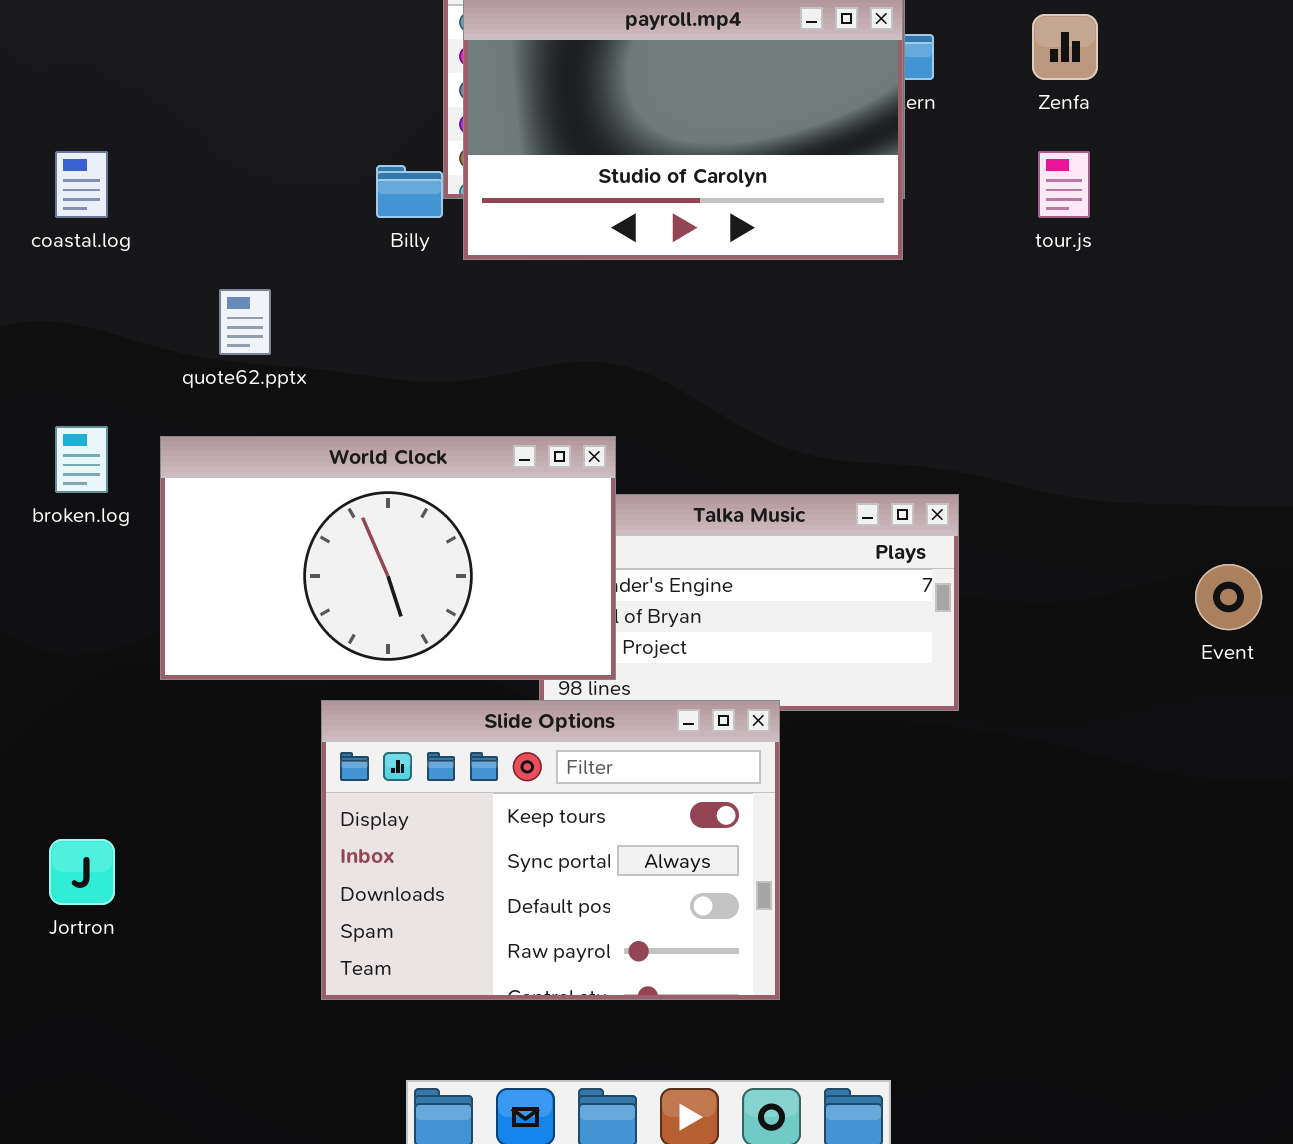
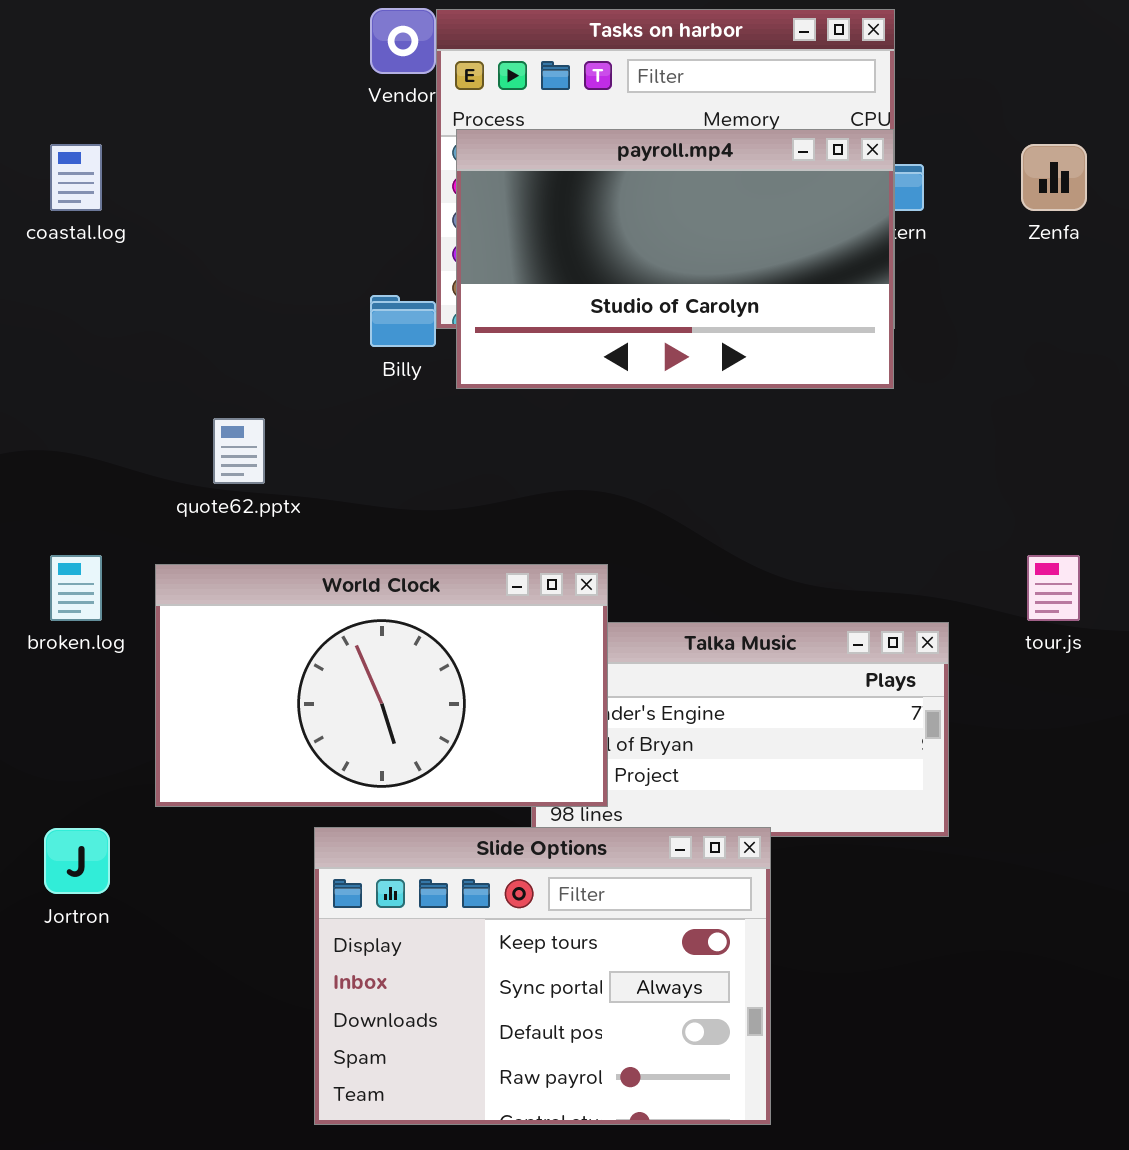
coastal.log: [55,151,108,218] -> [50,144,102,211], moved
tour.js: [1038,151,1090,218] -> [1027,555,1080,621], moved
Jortron: [49,839,115,905] -> [44,828,110,894], moved

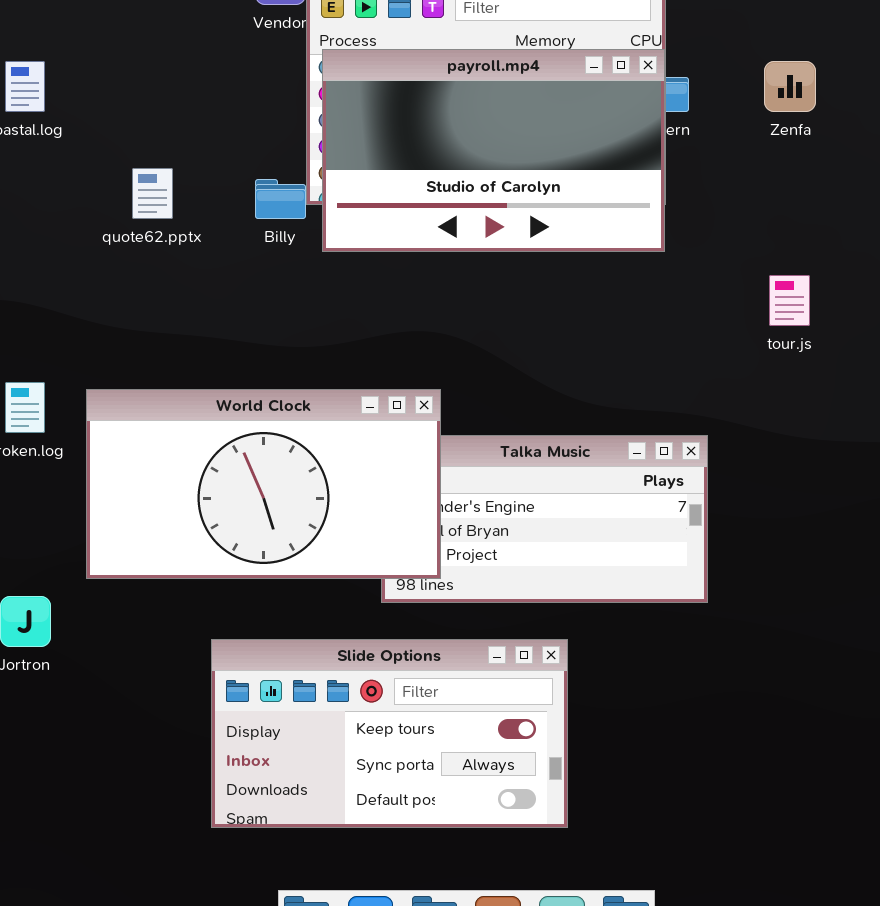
quote62.pptx: [213,418,265,484] -> [132,168,173,219], moved
tour.js: [1027,555,1080,621] -> [769,275,810,326], moved
Slide Options: [314,827,771,1125] -> [211,639,568,828], resized

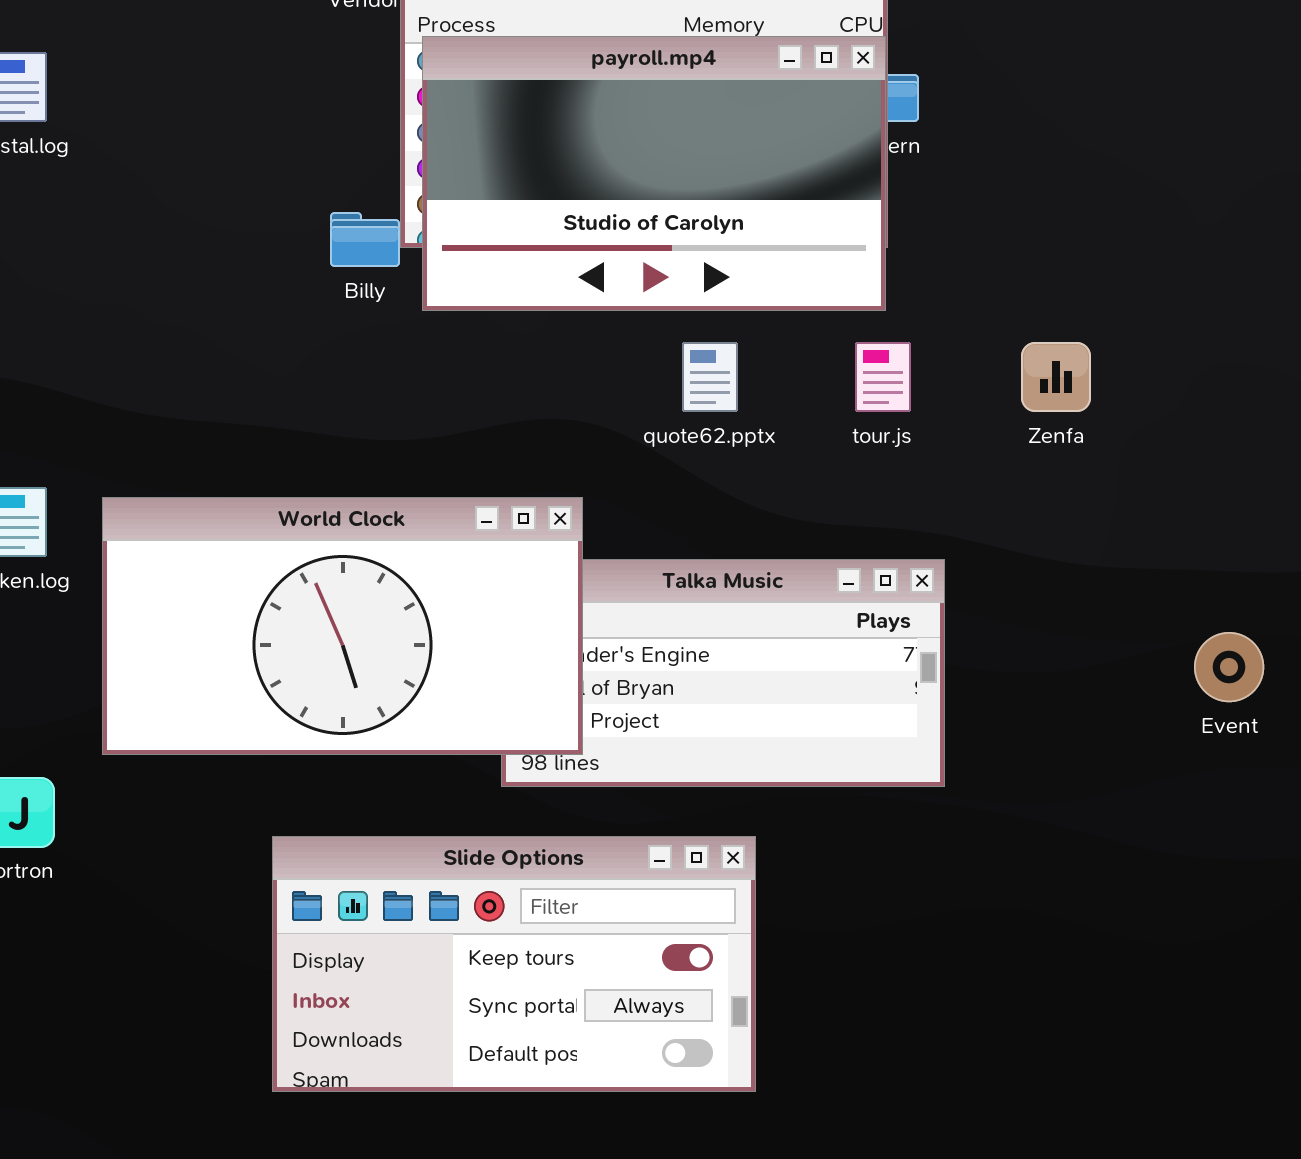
Zenfa: [764,61,816,112] -> [1021,342,1091,412], moved
quote62.pptx: [132,168,173,219] -> [682,342,738,412], moved
tour.js: [769,275,810,326] -> [855,342,911,412], moved

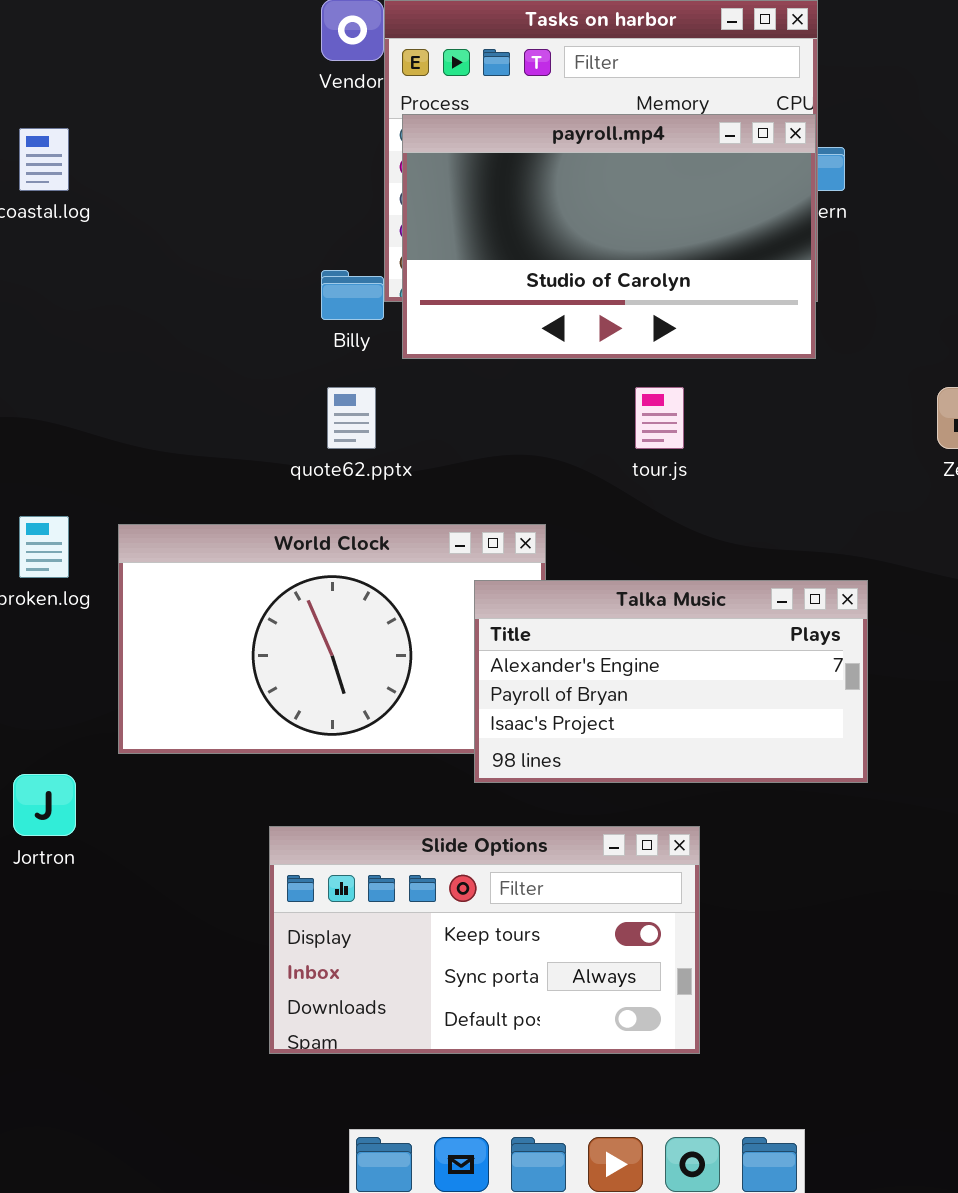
quote62.pptx: [682,342,738,412] -> [327,387,376,449], moved
tour.js: [855,342,911,412] -> [635,387,684,449], moved
Talka Music: [501,559,945,787] -> [474,580,868,783], raised

